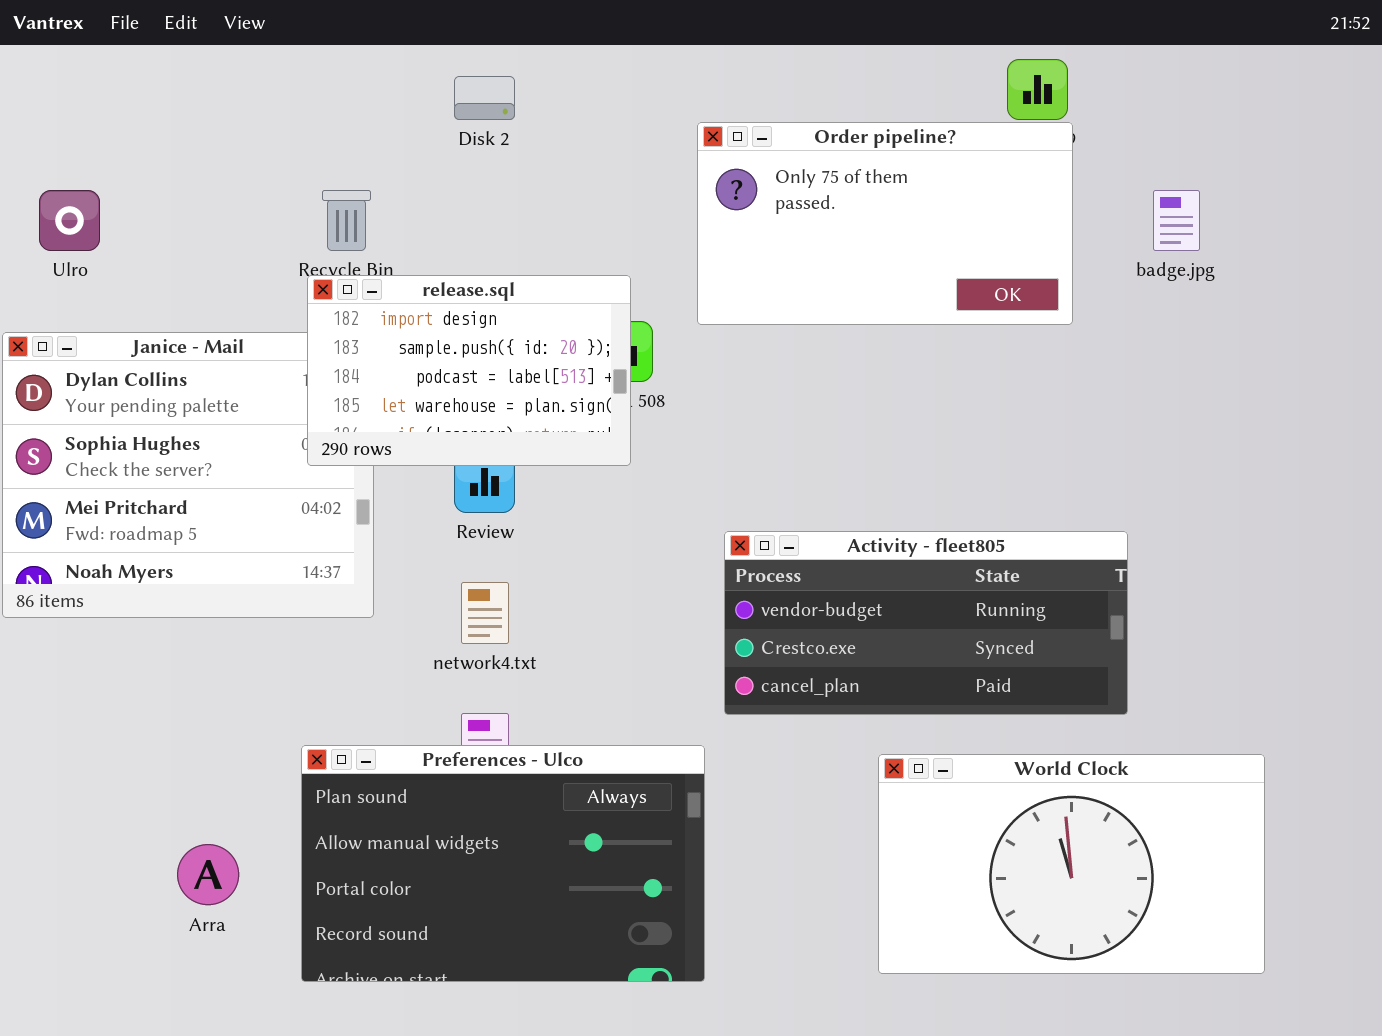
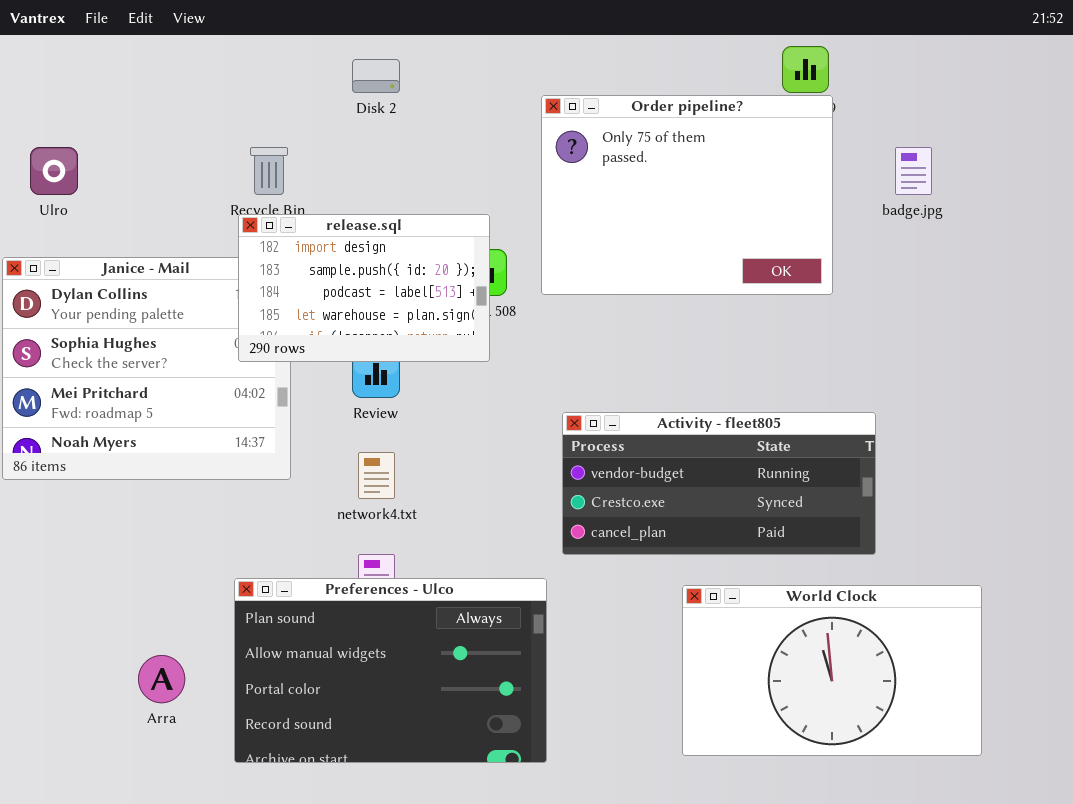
Order pipeline?: [697,122,1073,325] -> [541,95,833,295], resized

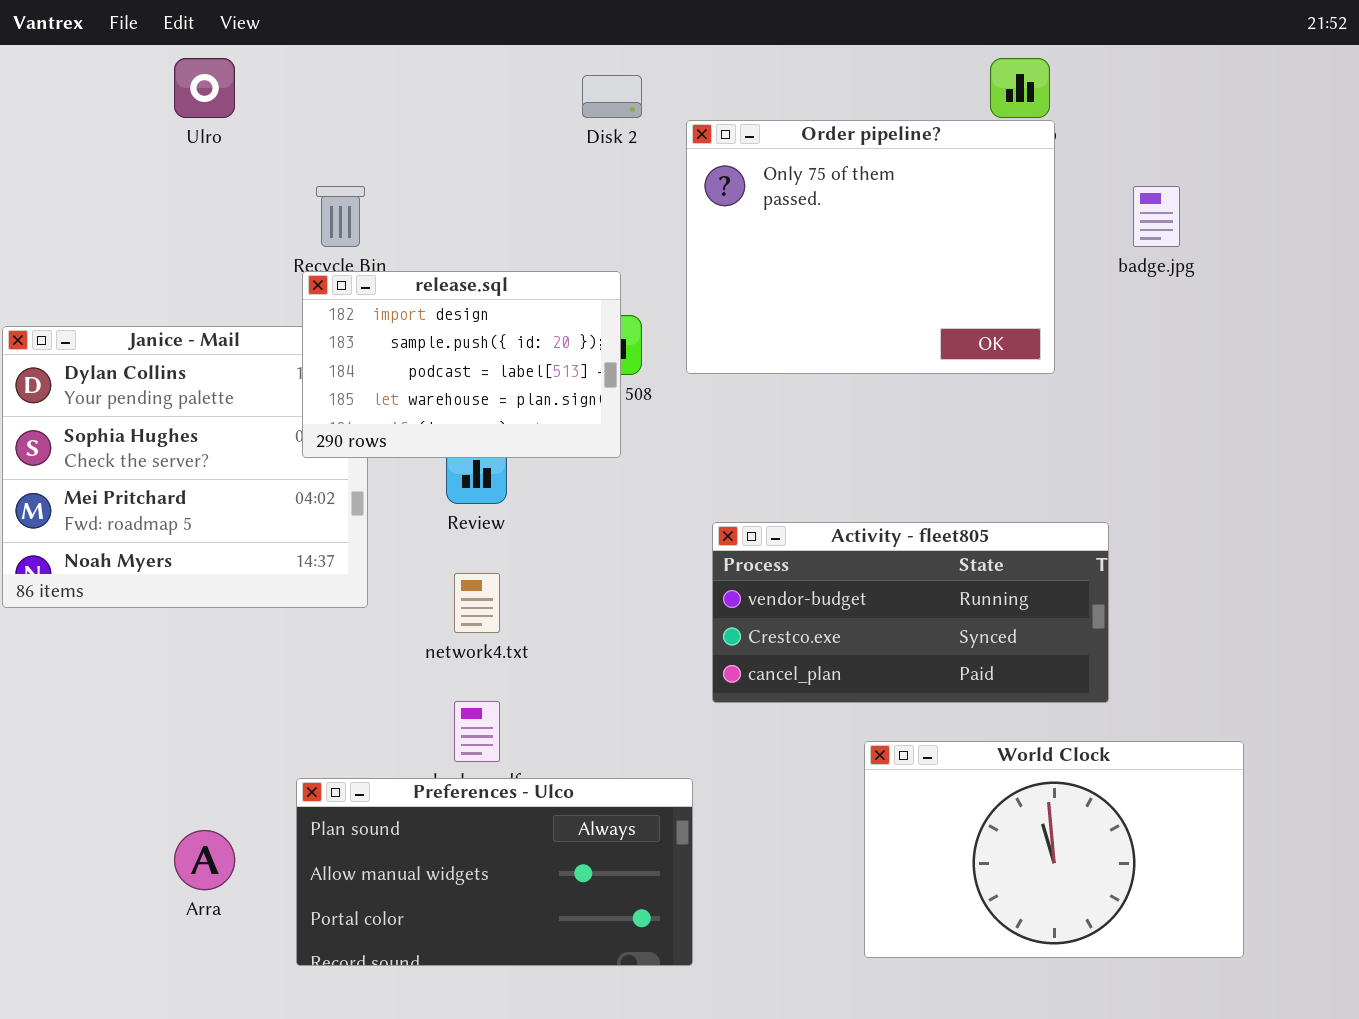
Disk 2: [352,59,400,93] -> [582,75,642,118], moved
Ulro: [30,147,78,195] -> [174,58,235,118], moved
Preferences - Ulco: [234,578,547,763] -> [296,778,693,966], resized

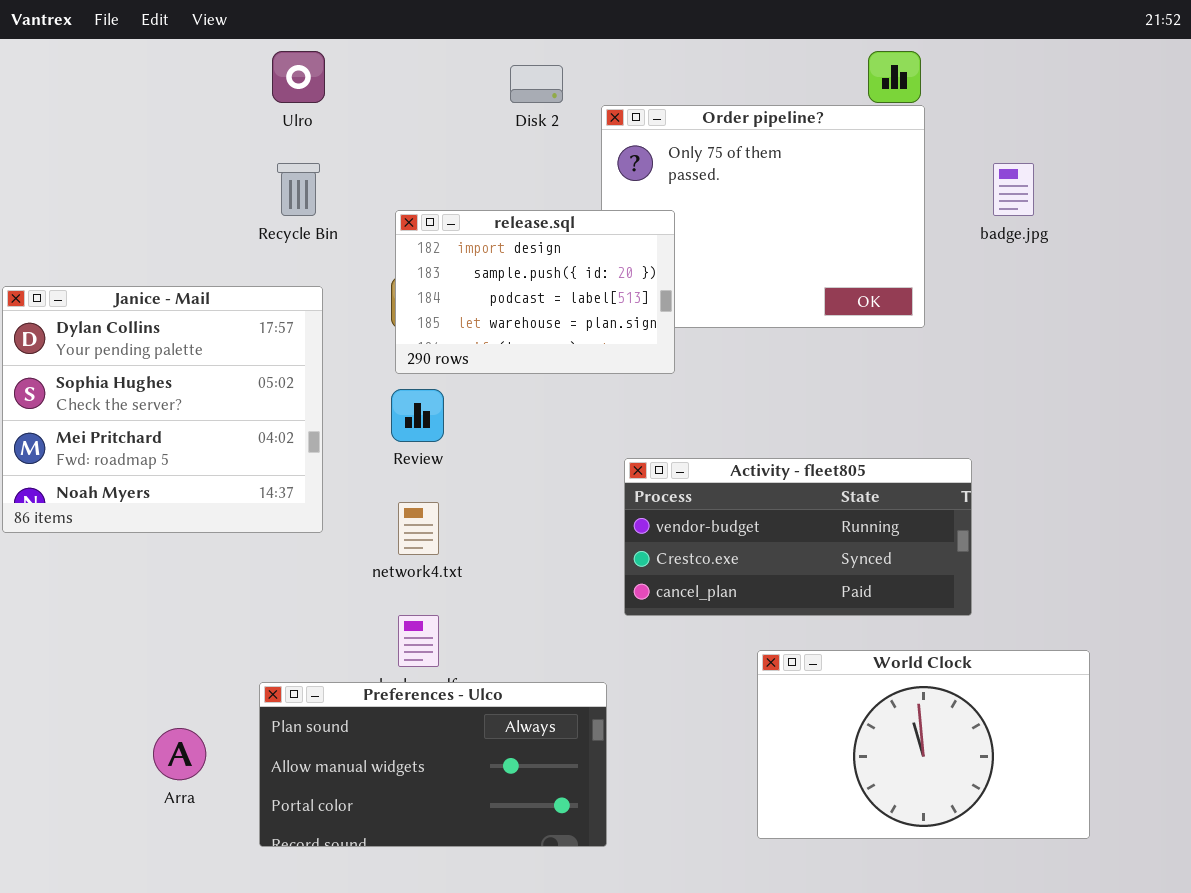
Ulro: [174,58,235,118] -> [272,51,325,103], moved
release.sql: [302,271,621,458] -> [395,210,675,374], moved

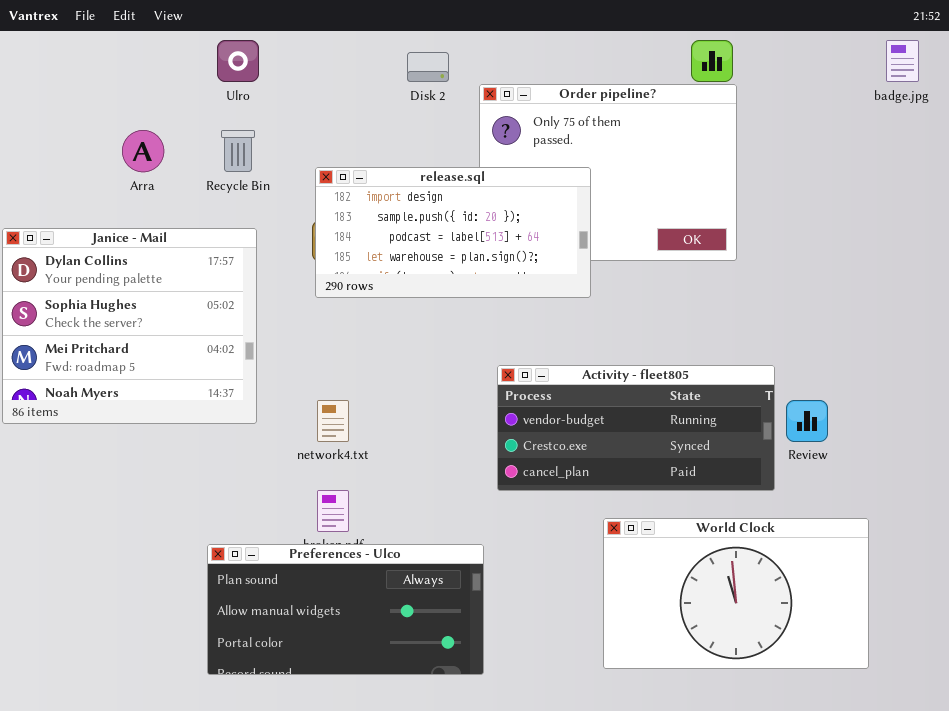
badge.jpg: [993,163,1034,216] -> [886,40,919,82], moved
release.sql: [395,210,675,374] -> [315,167,591,298], resized
Review: [391,389,444,442] -> [786,400,828,442], moved
Arra: [153,728,206,780] -> [122,130,164,172], moved

